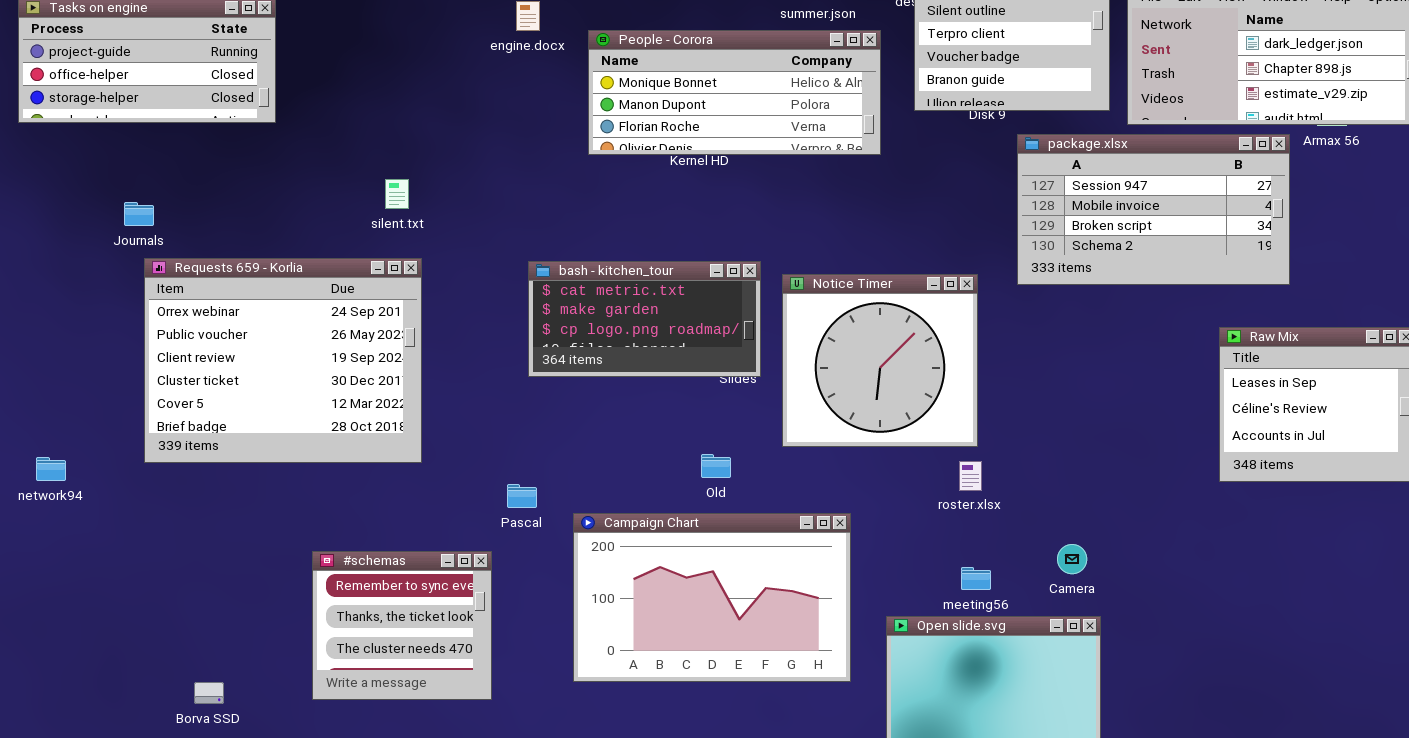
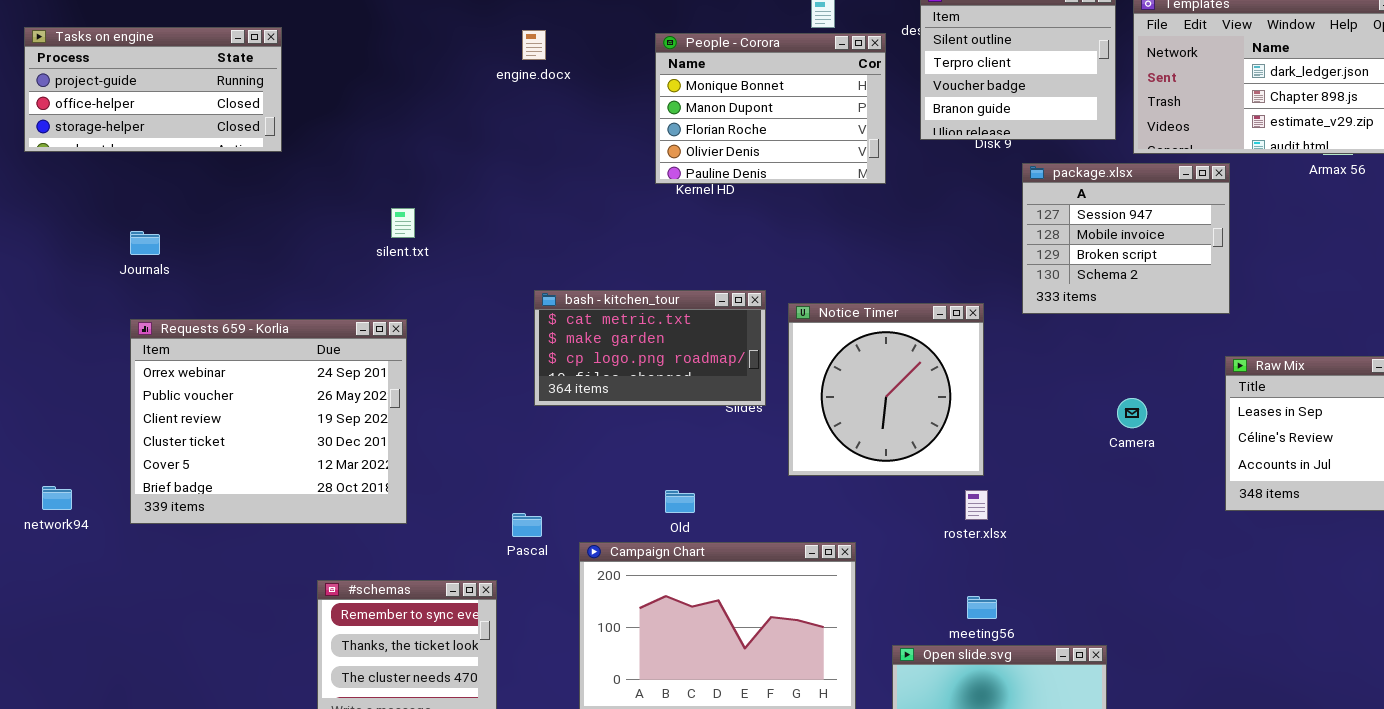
People - Corora: [588,30,881,155] -> [655,33,886,184], resized
package.xlsx: [1017,134,1290,285] -> [1022,163,1230,314], resized
Requests 659 - Korlia: [144,258,422,463] -> [130,319,407,524], moved
Old: [701,454,731,478] -> [665,490,695,513], moved
Camera: [1057,544,1087,574] -> [1117,398,1147,428], moved

